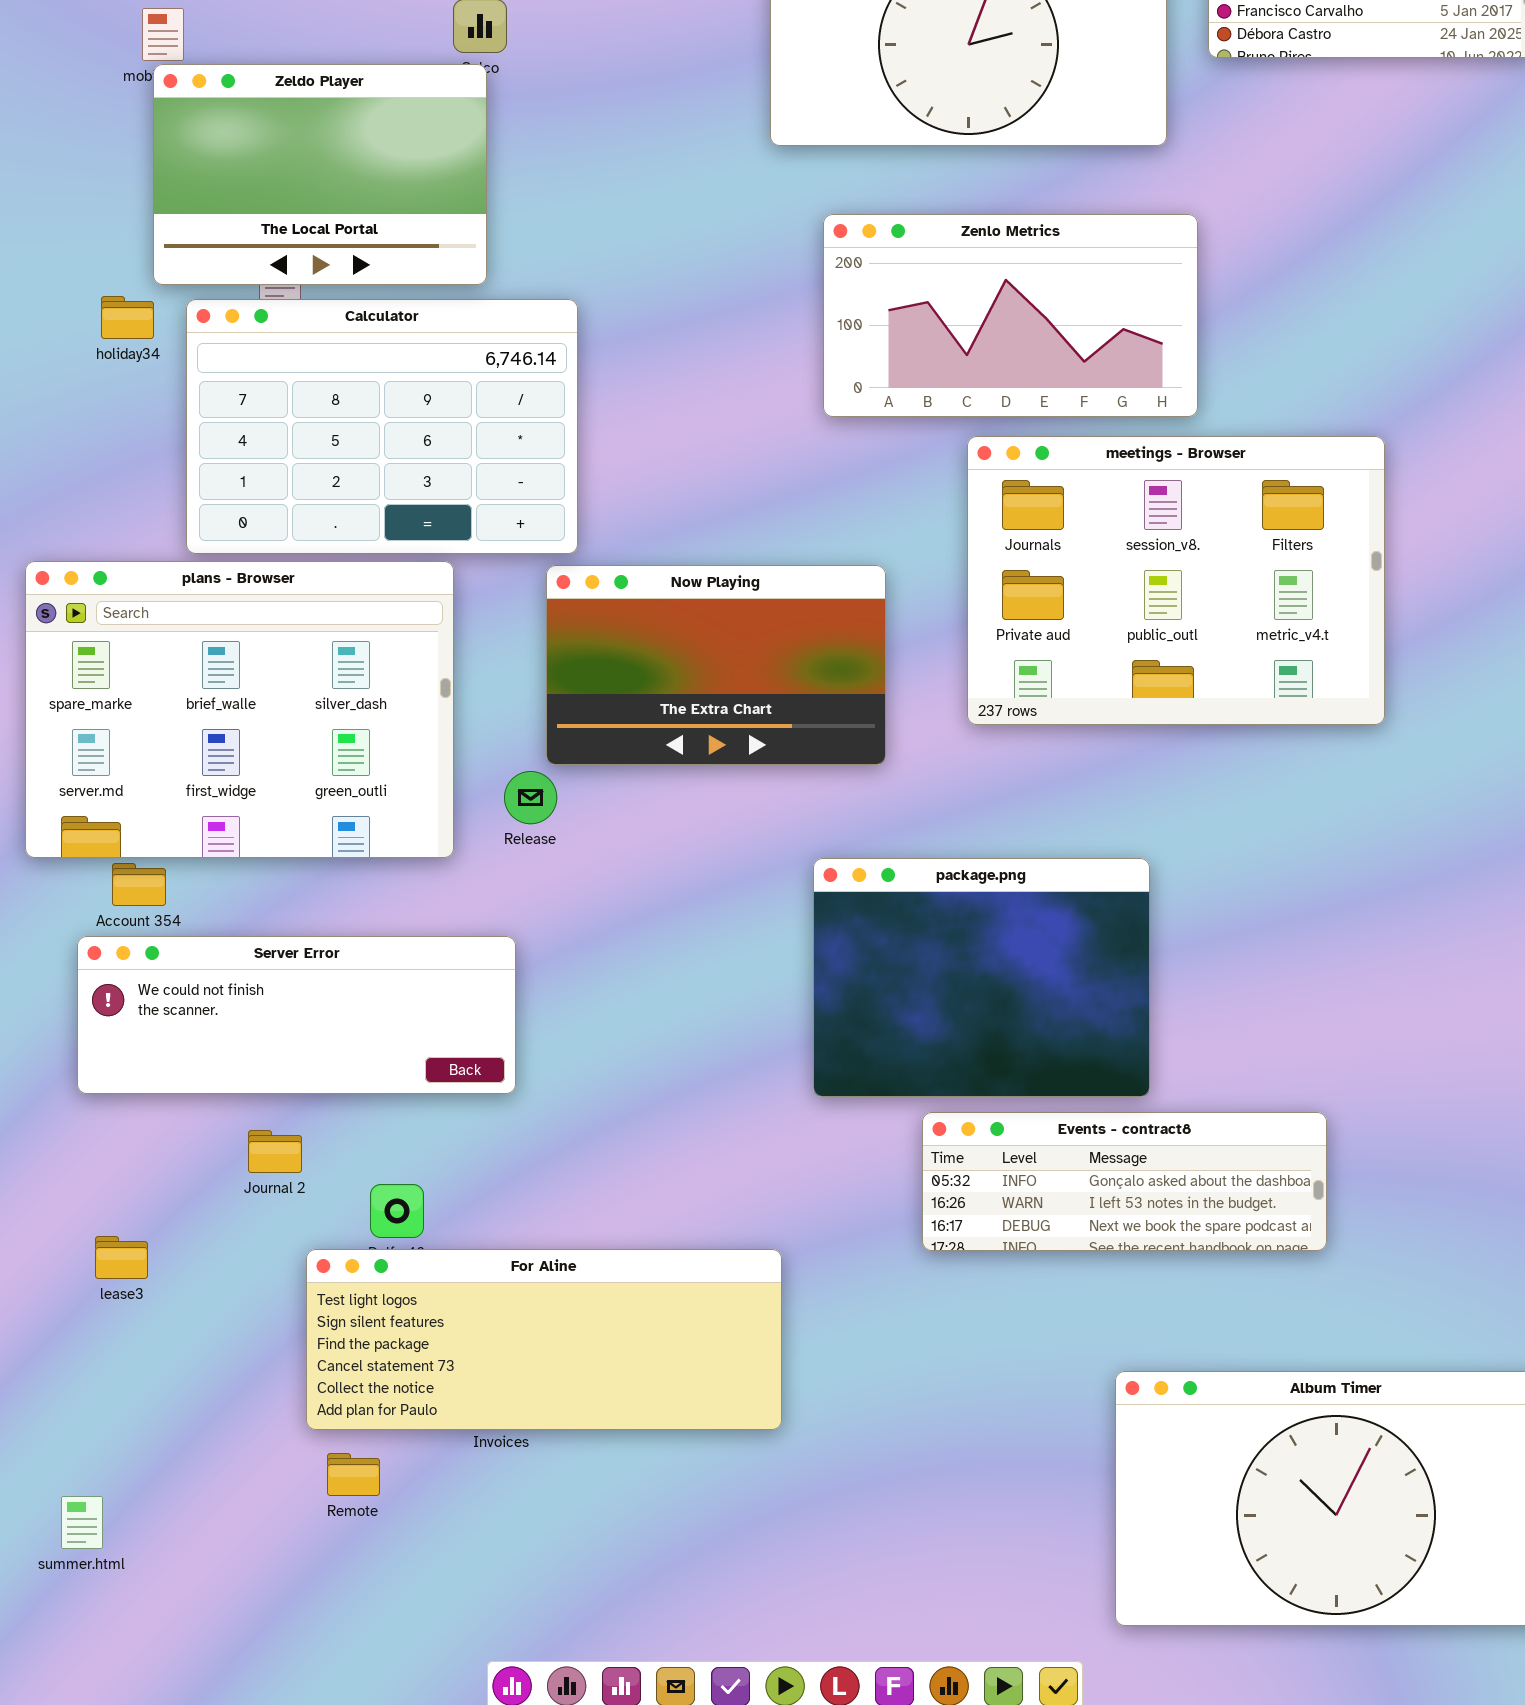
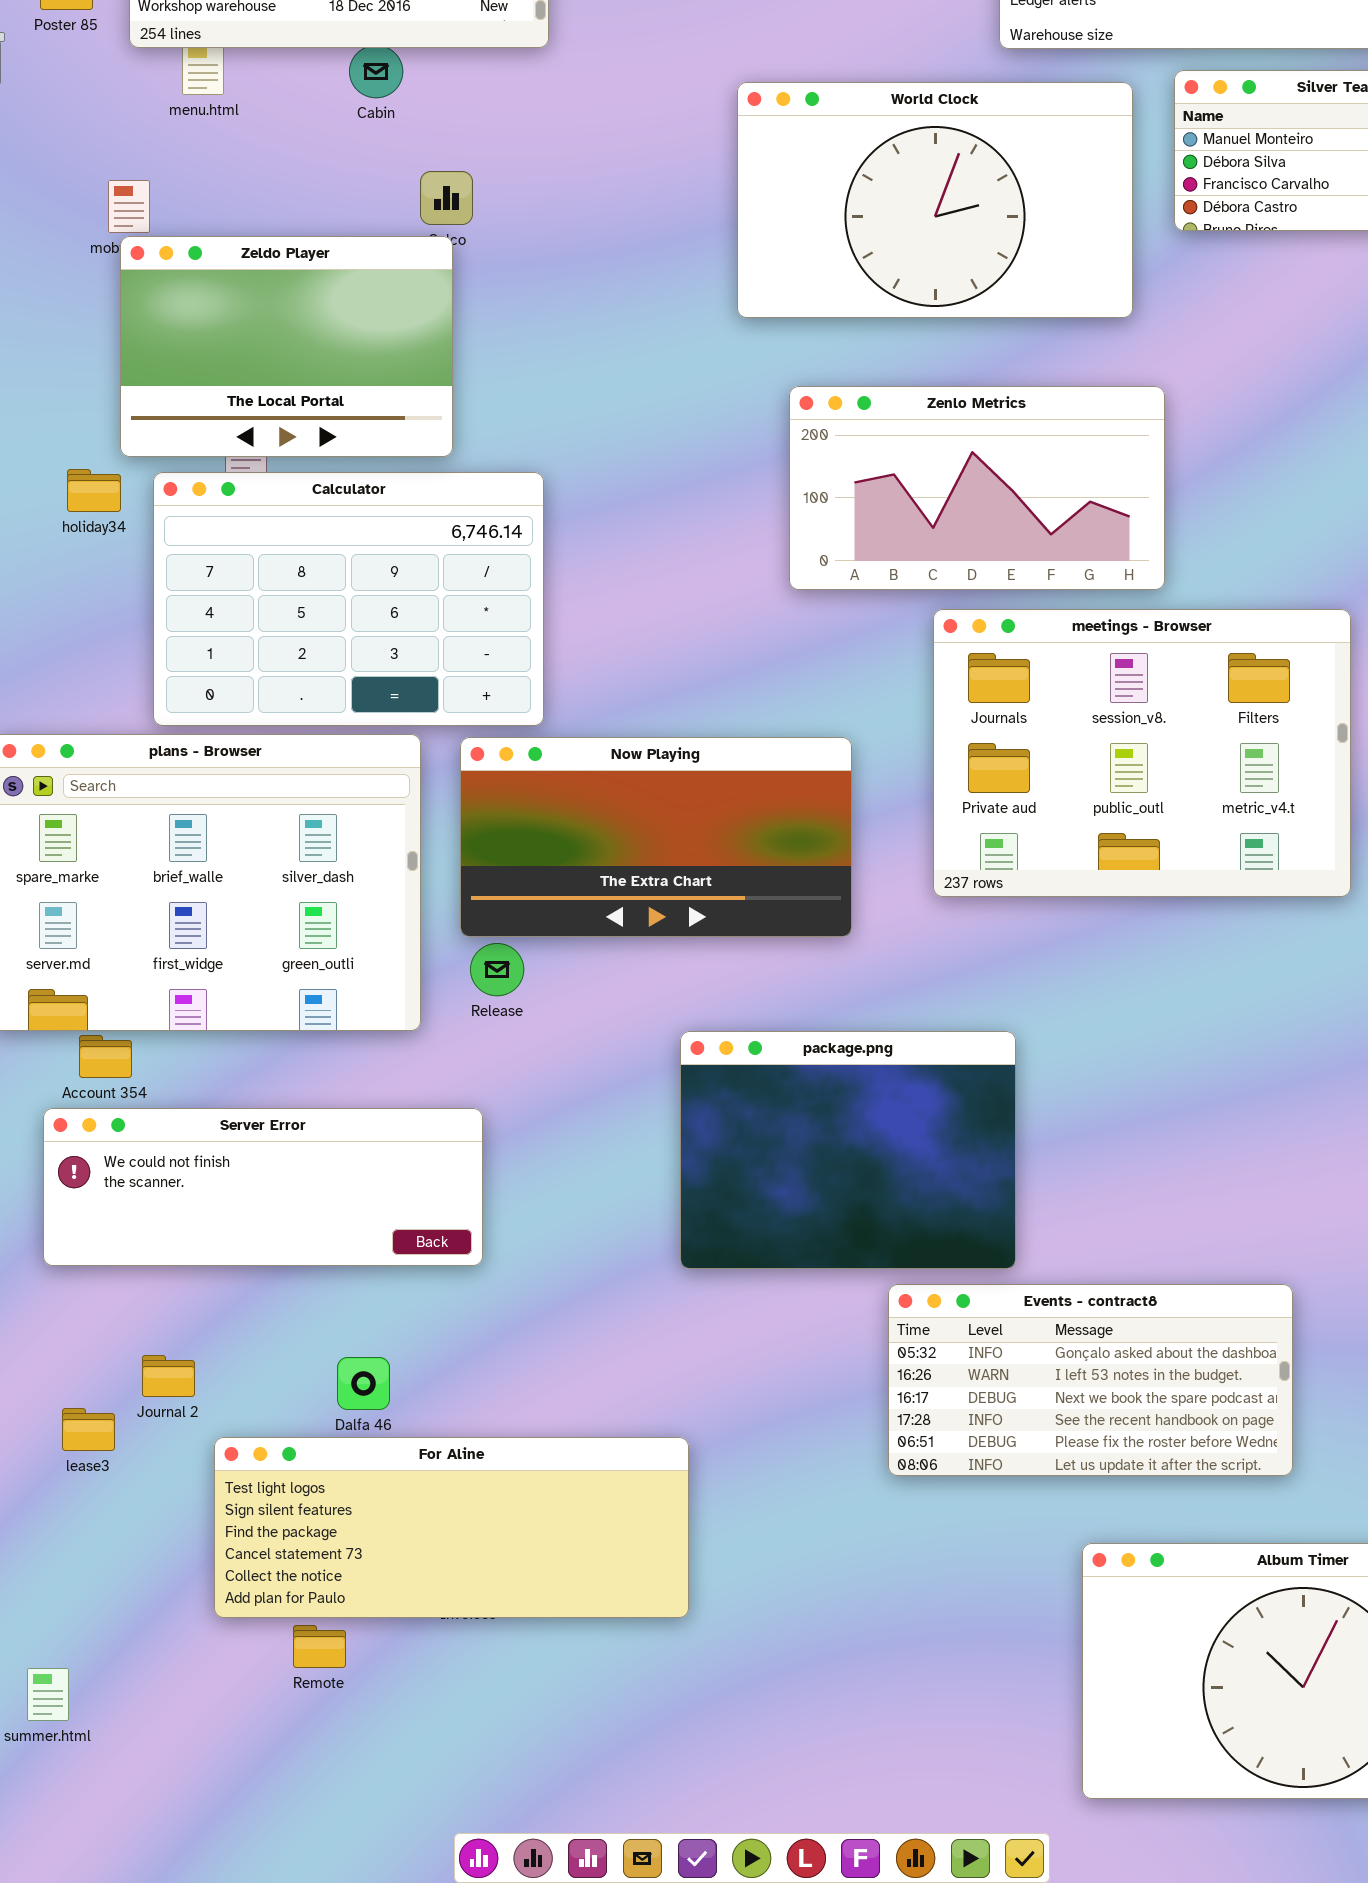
Now Playing: [546,565,886,765] -> [460,737,852,937], resized
package.png: [813,858,1150,1097] -> [680,1031,1016,1269], moved
Events - contract8: [922,1112,1327,1251] -> [888,1284,1293,1476], resized
Journal 2: [248,1130,302,1173] -> [142,1355,195,1397], moved
For Aline: [306,1249,782,1430] -> [214,1437,689,1618], moved

